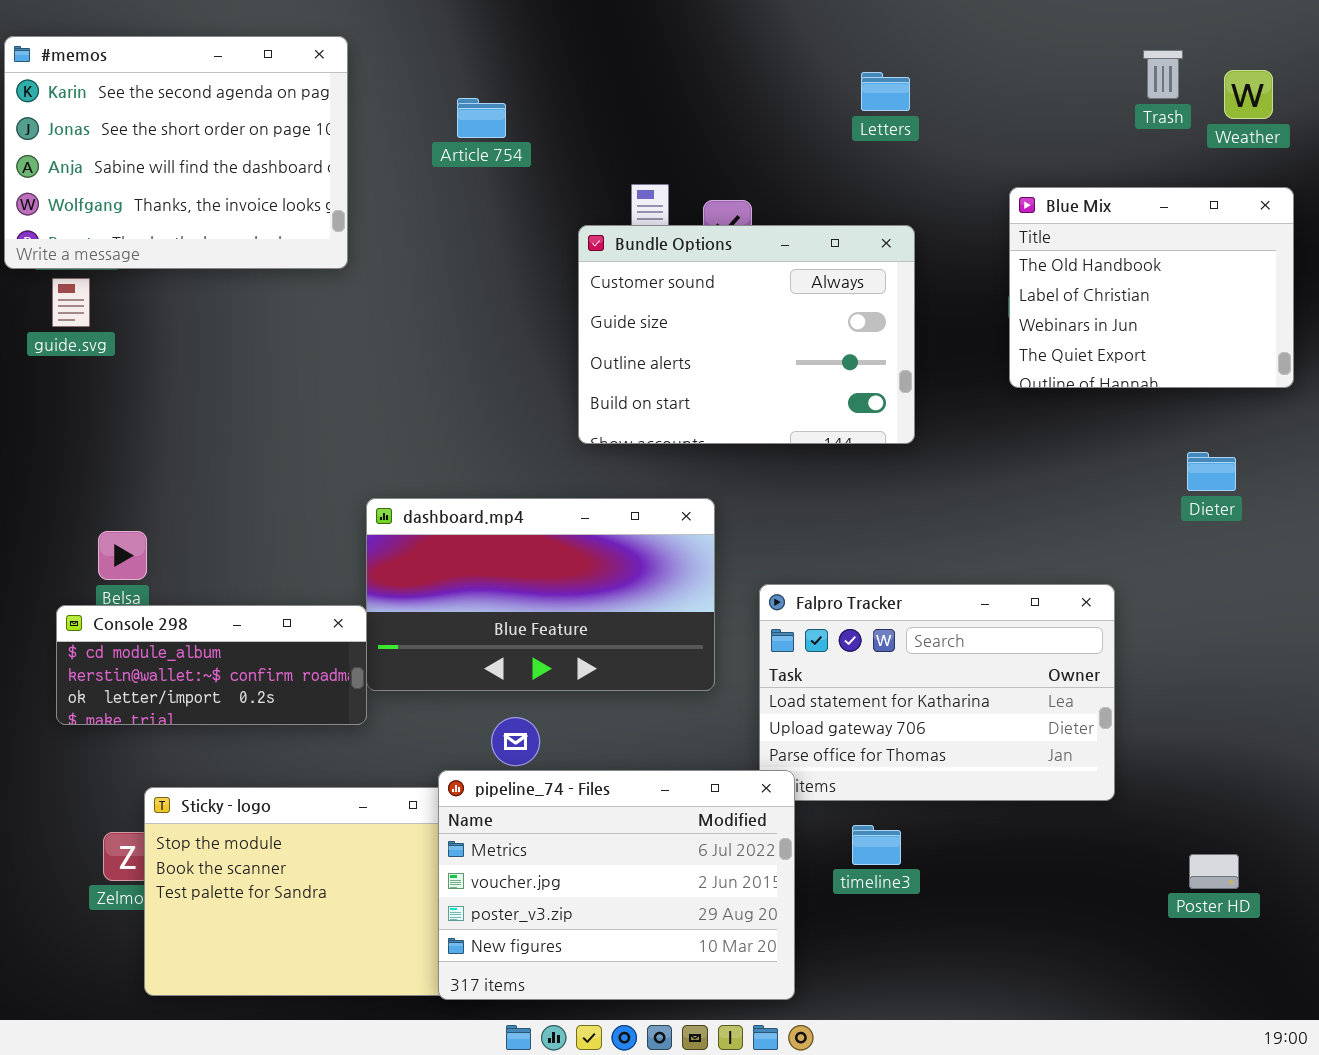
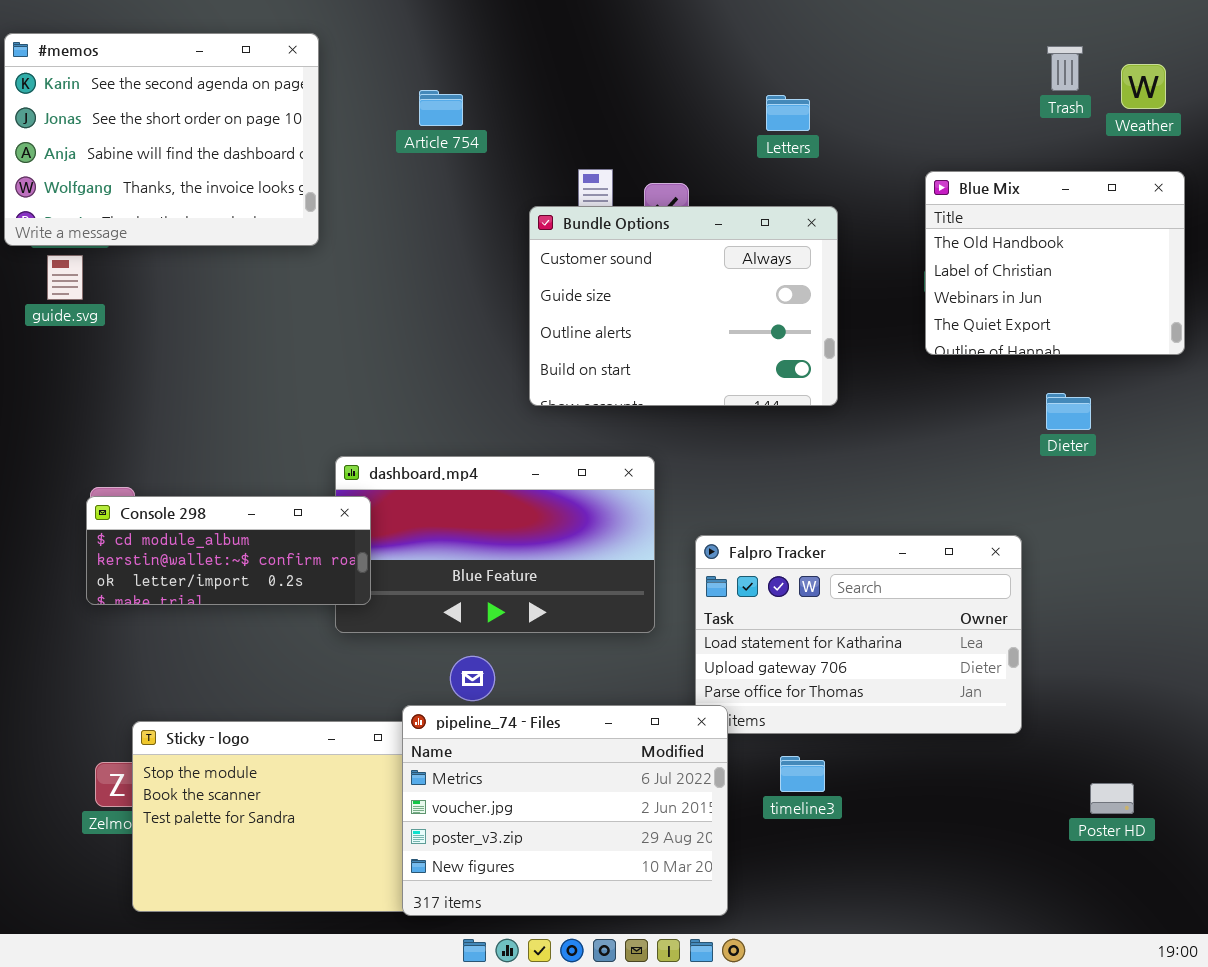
Letters: [861,72,910,111] -> [766,95,810,131], moved
Dieter: [1187,452,1236,491] -> [1046,393,1091,430], moved
Console 298: [56,605,367,725] -> [86,496,371,605], moved

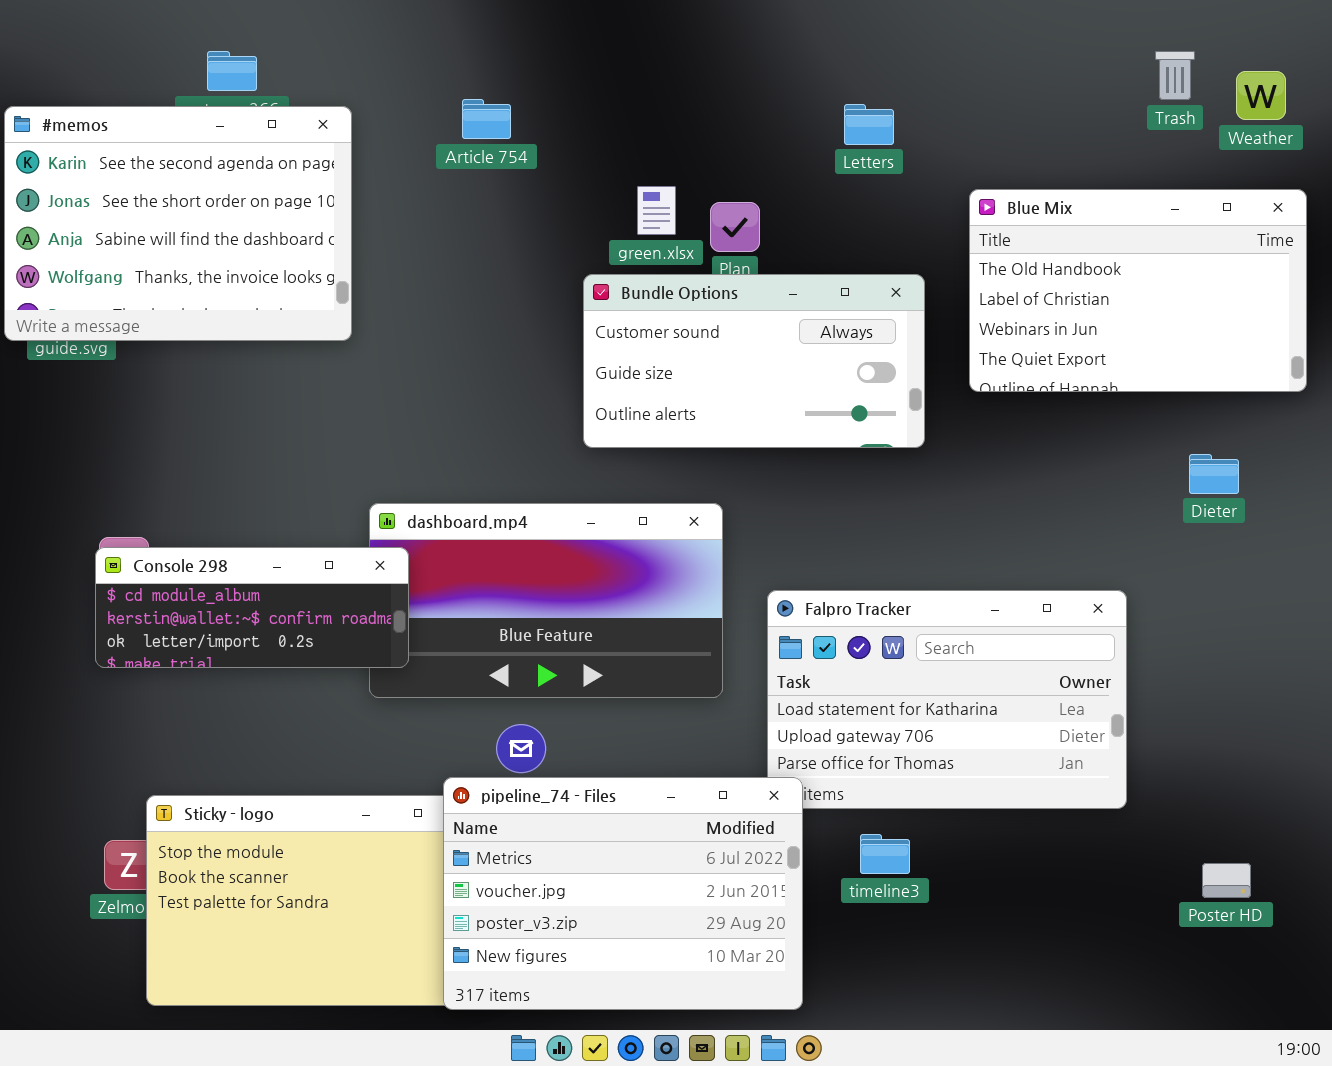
#memos: [4,33,319,246] -> [4,106,352,341], moved
Blue Mix: [925,171,1185,355] -> [969,189,1307,392], resized
Bundle Options: [529,206,838,406] -> [583,274,925,448], resized
Dieter: [1046,393,1091,430] -> [1189,454,1239,494], moved

